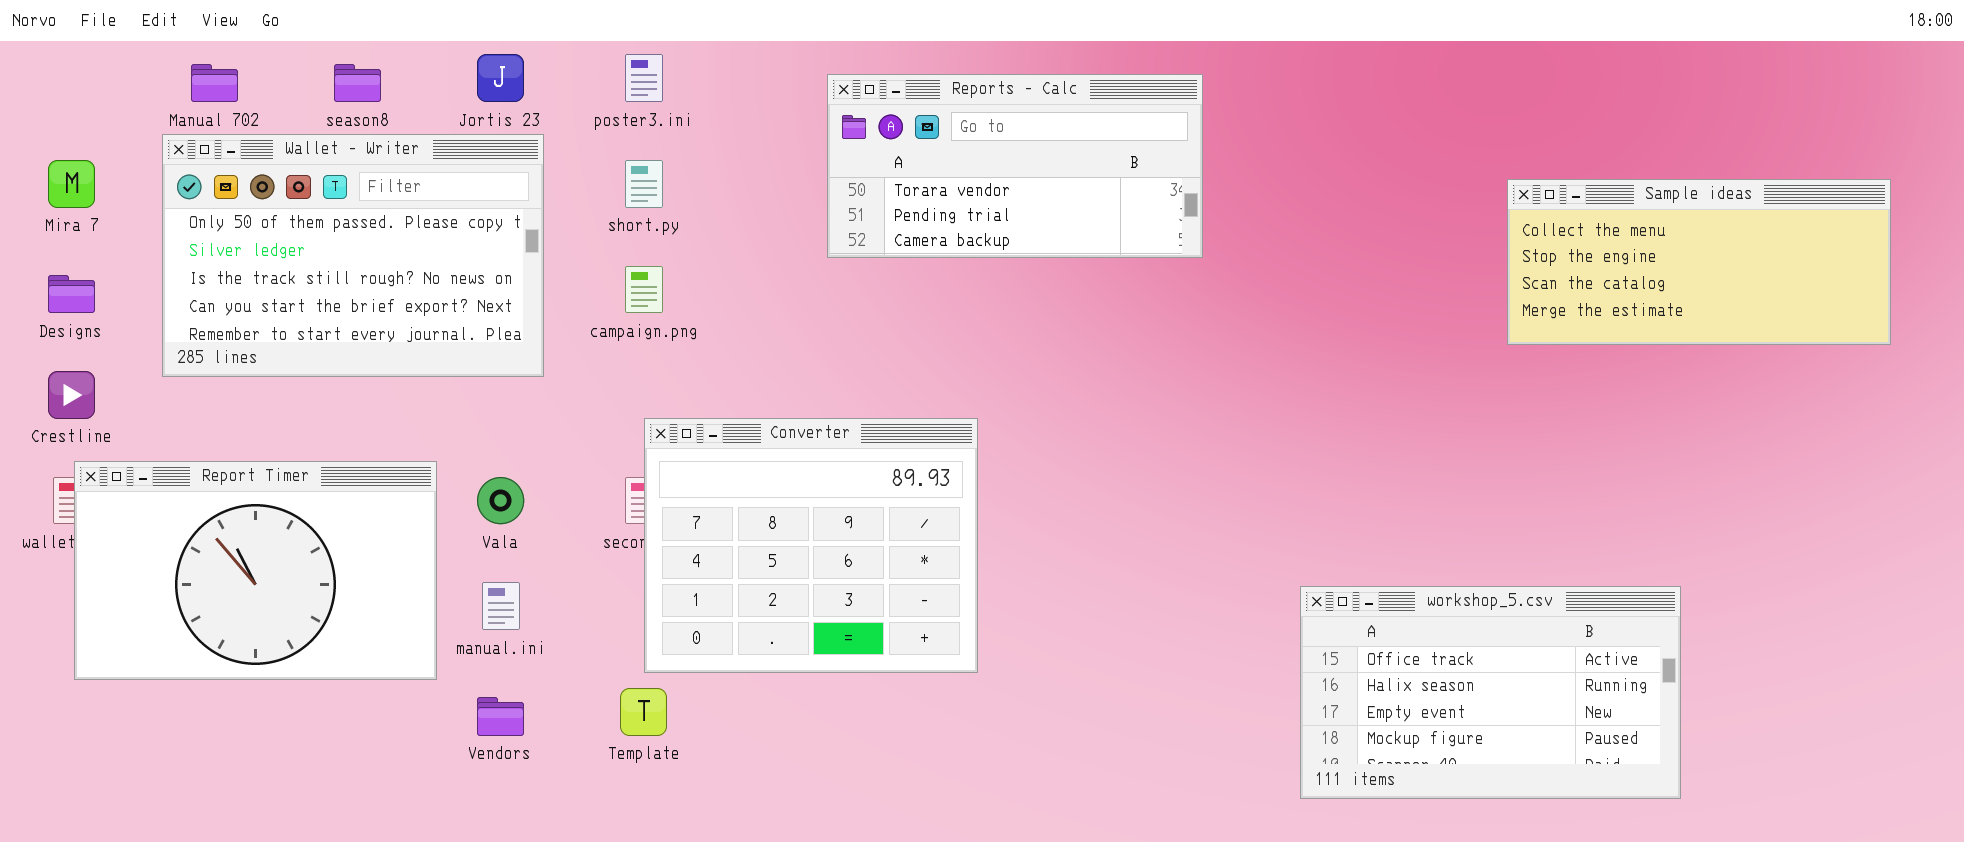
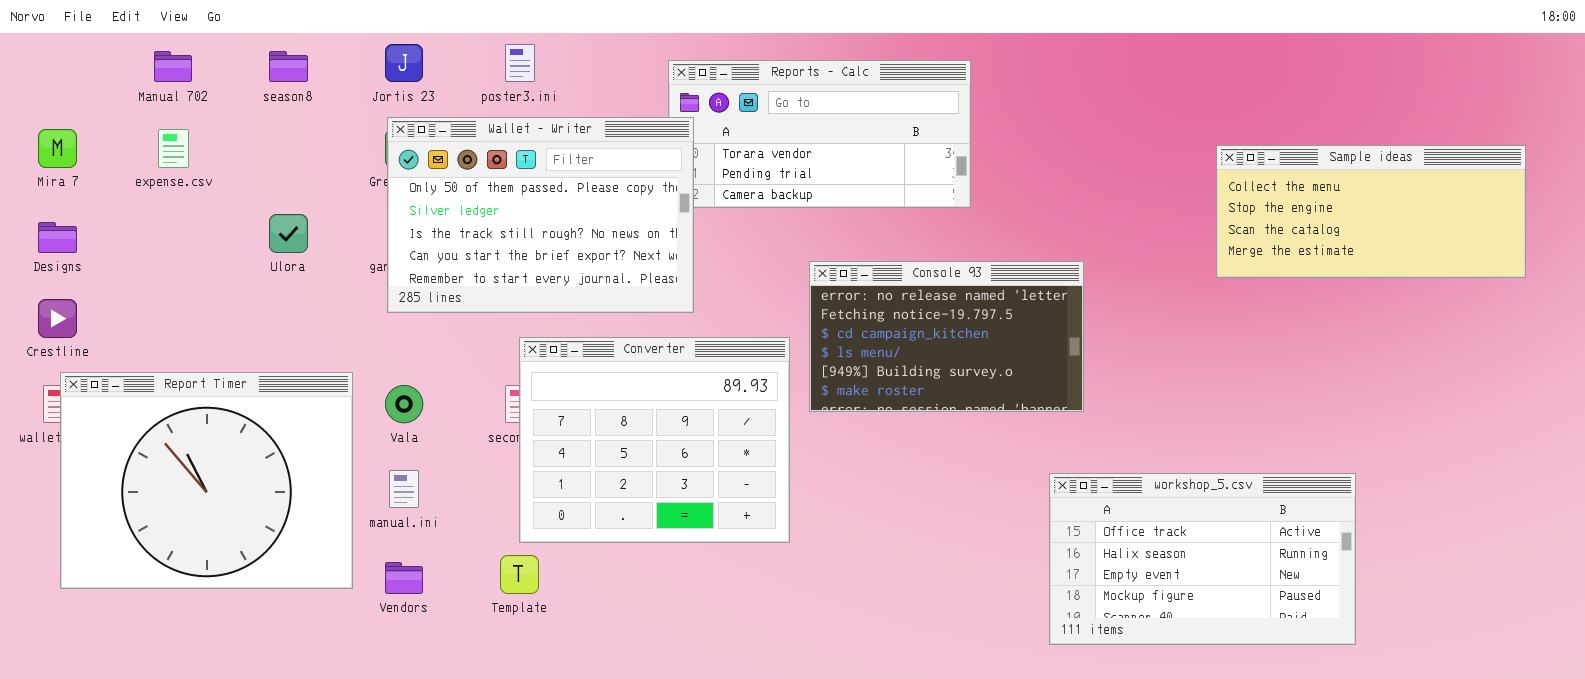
Wallet - Writer: [162,134,544,377] -> [387,117,694,313], moved
Console 93: none -> [809,261,1084,412], opened
Report Timer: [74,461,437,680] -> [60,372,353,589], resized

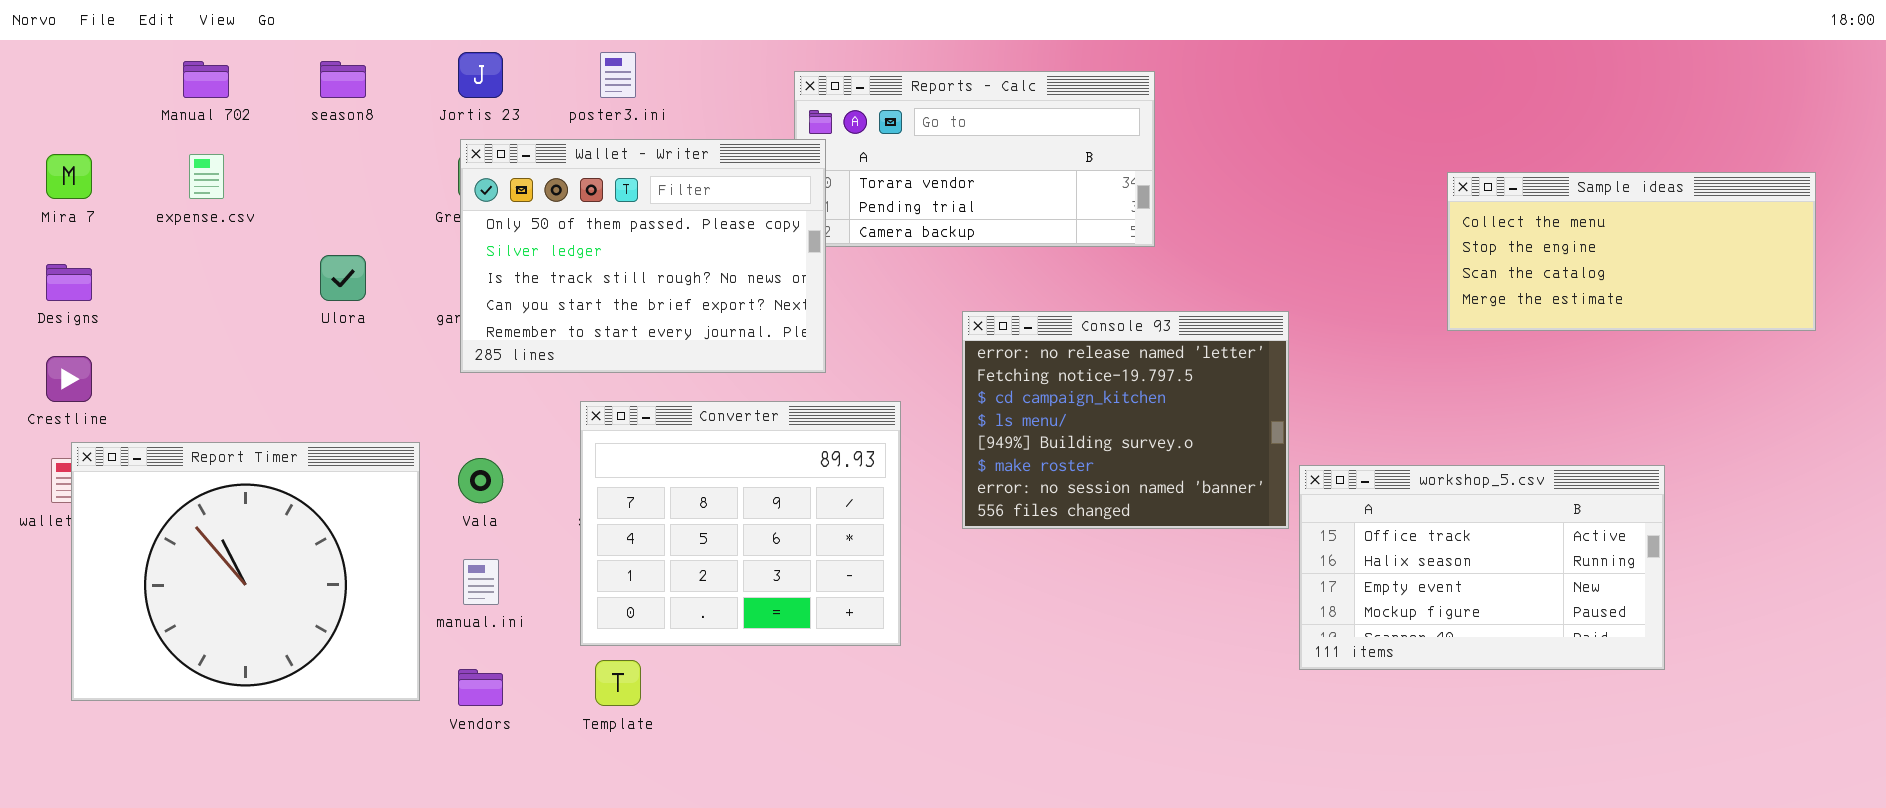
Console 93: [809,261,1084,412] -> [962,311,1289,529], resized
Converter: [519,337,790,543] -> [580,401,901,646], moved
workshop_5.csv: [1049,473,1356,645] -> [1299,465,1665,670], moved

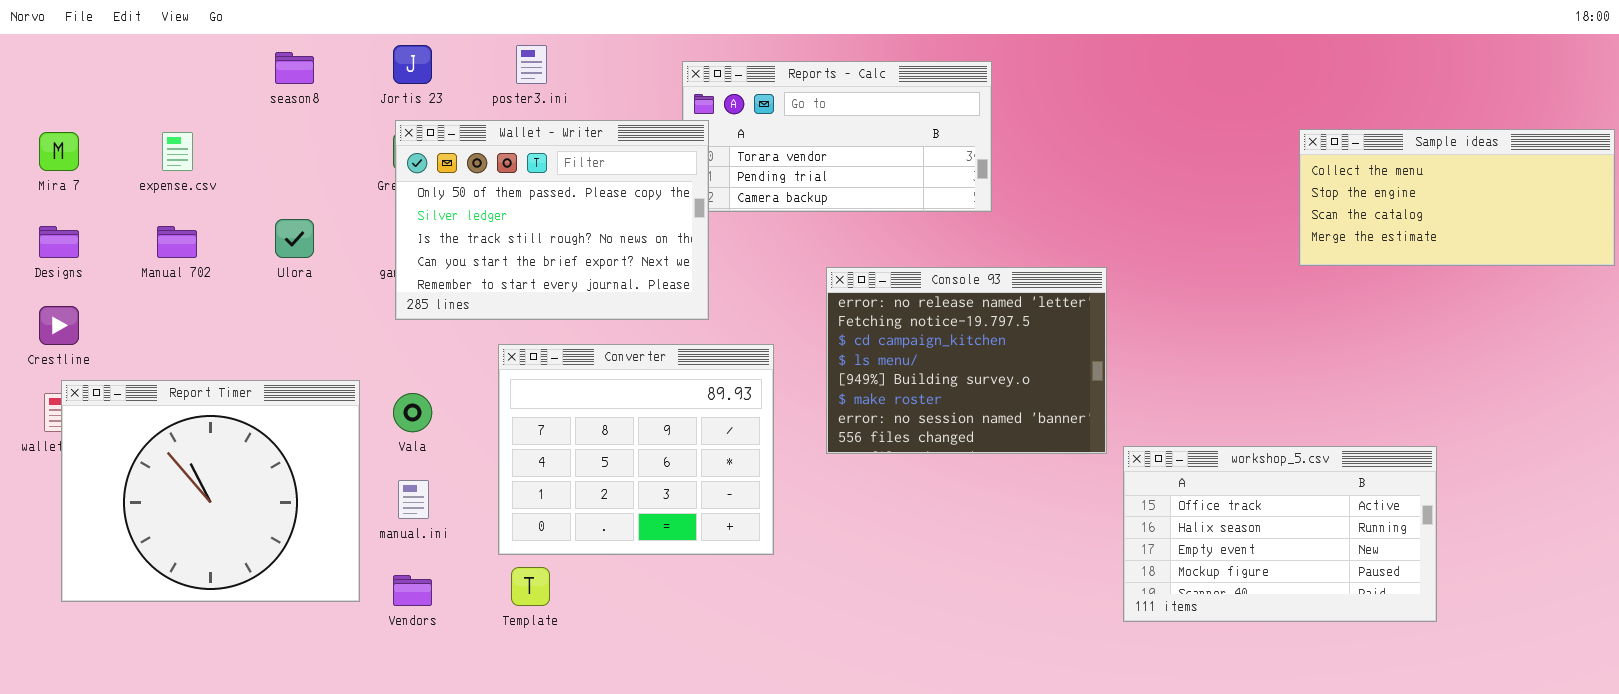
Manual 702: [183,61,229,98] -> [157,226,197,258], moved
Sample ideas: [1447,172,1816,331] -> [1299,129,1615,266], moved
workshop_5.csv: [1299,465,1665,670] -> [1123,446,1437,622], moved

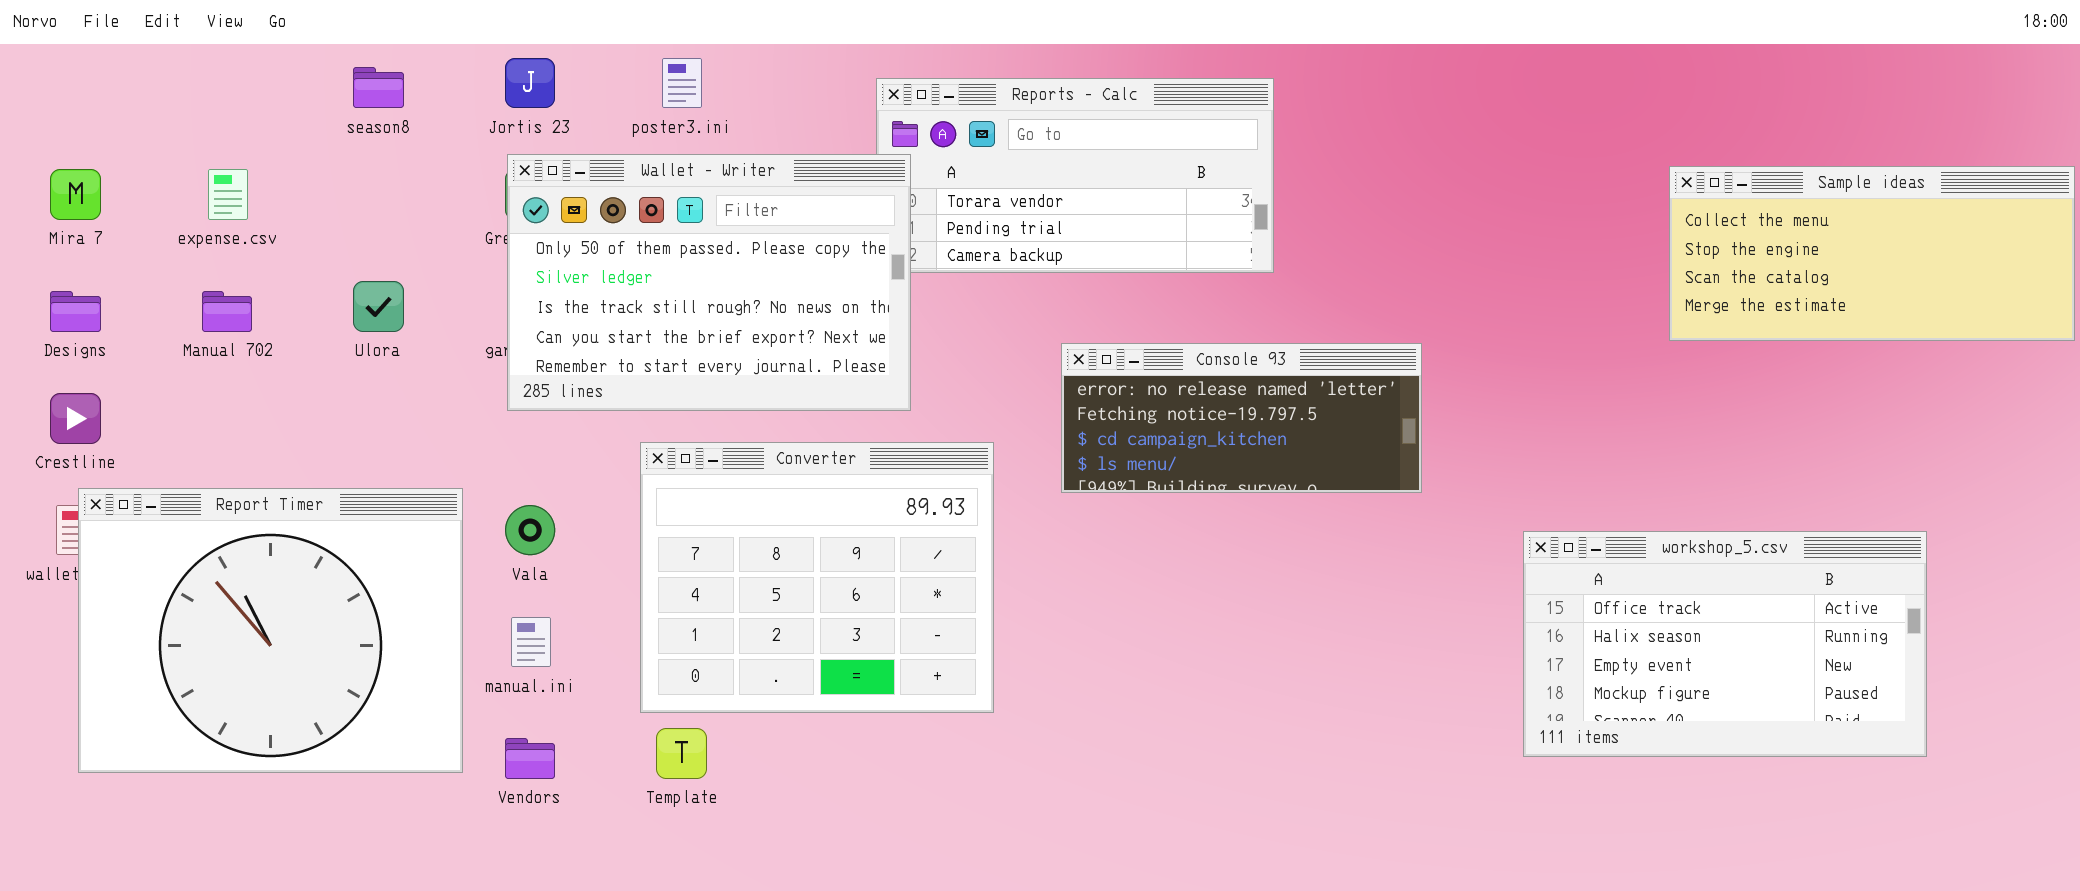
Console 93: [826,267,1107,454] -> [1061,343,1422,493], resized
workshop_5.csv: [1123,446,1437,622] -> [1523,531,1927,757], moved

